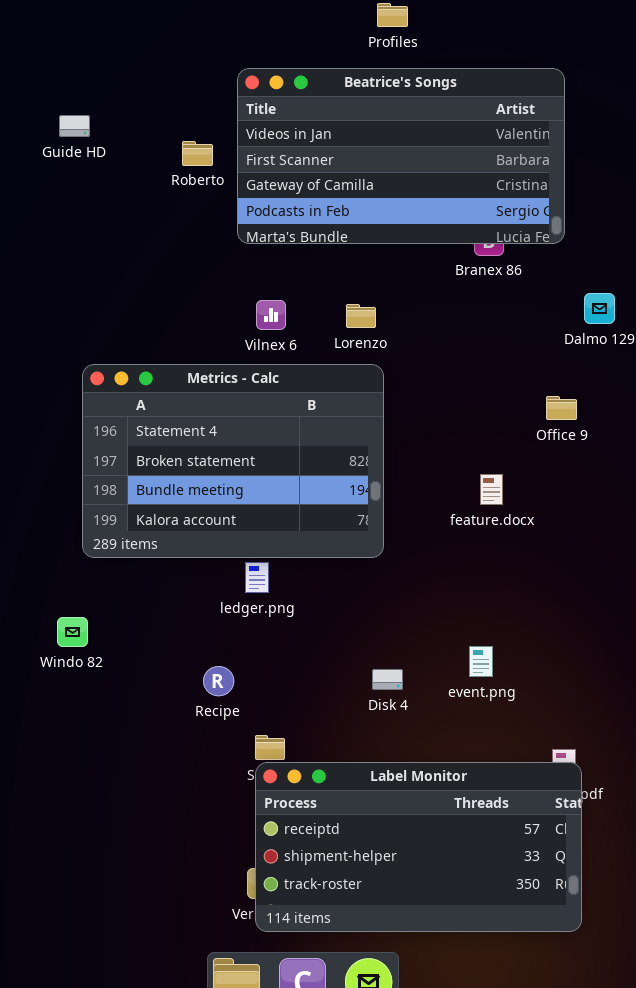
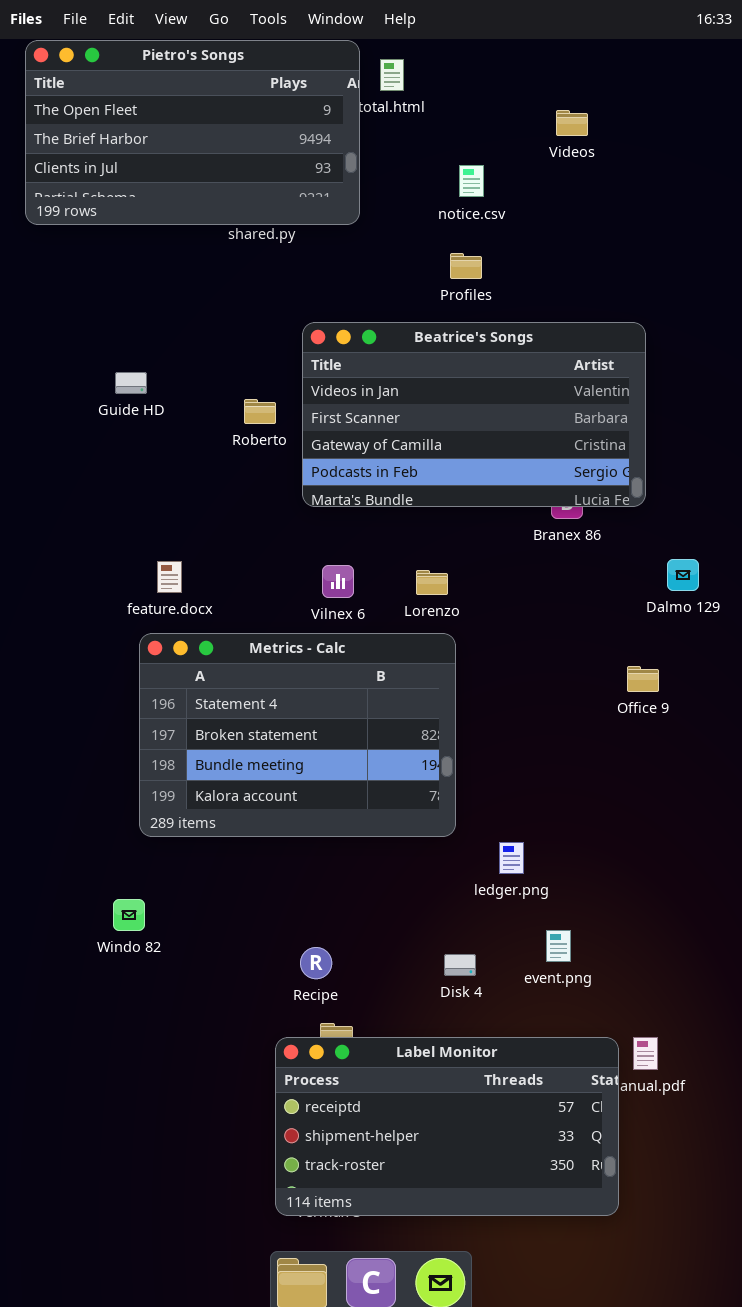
feature.docx: [480,474,503,505] -> [157,561,182,593], moved
ledger.png: [245,562,269,593] -> [499,842,524,874], moved
Recipe: [203,666,234,696] -> [300,947,332,979], moved
Label Monitor: [255,762,582,932] -> [275,1037,619,1216], moved

